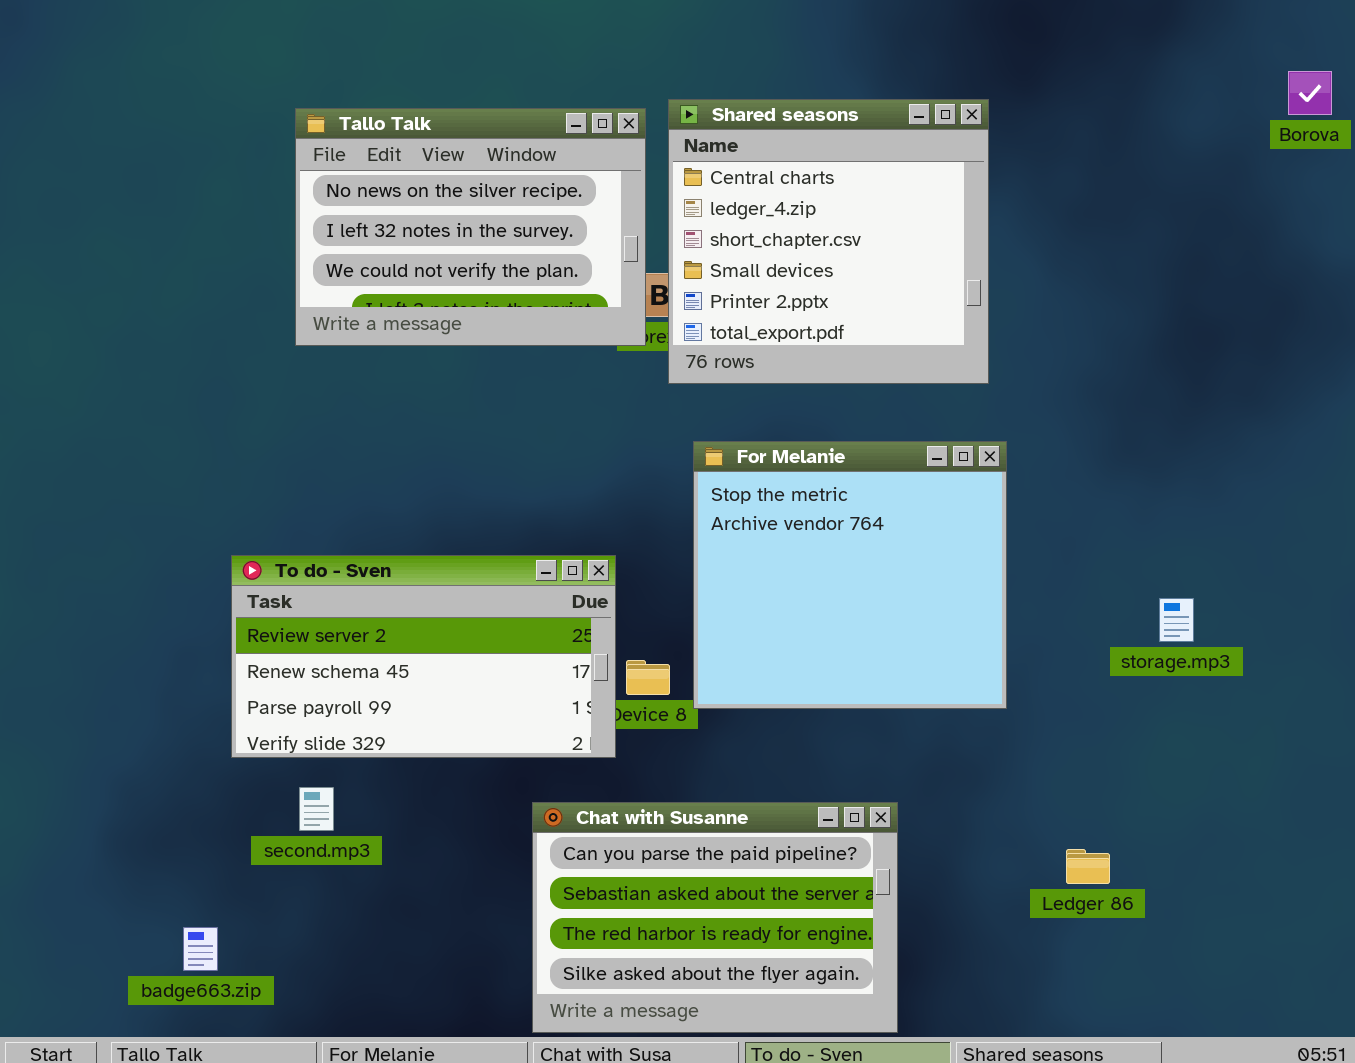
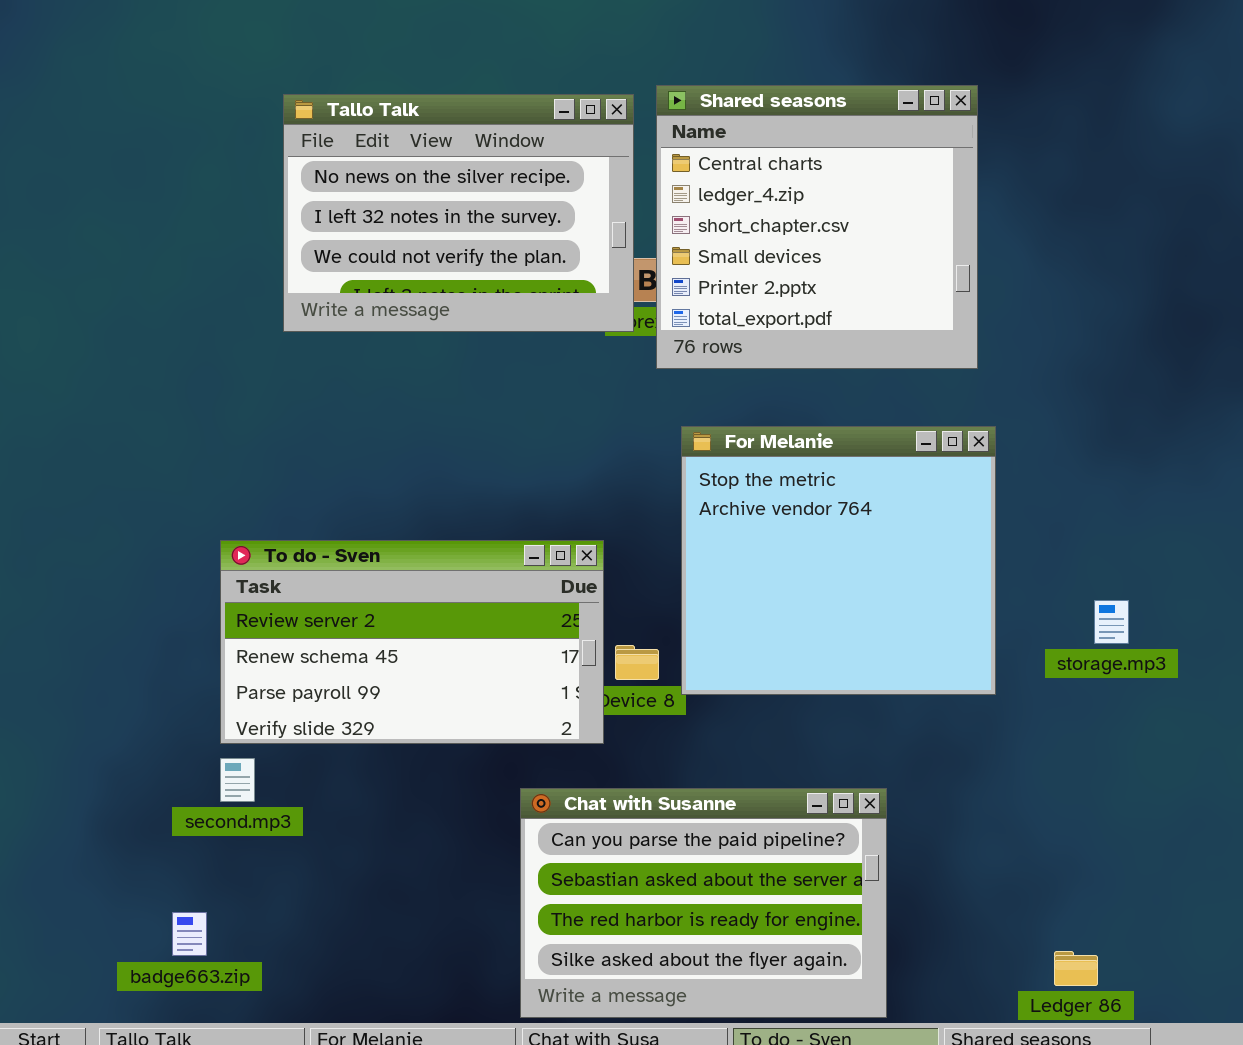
storage.mp3: [1159,598,1194,642] -> [1094,600,1129,644], moved
second.mp3: [299,787,334,831] -> [220,758,255,802], moved
Ledger 86: [1066,849,1110,884] -> [1054,951,1098,986], moved

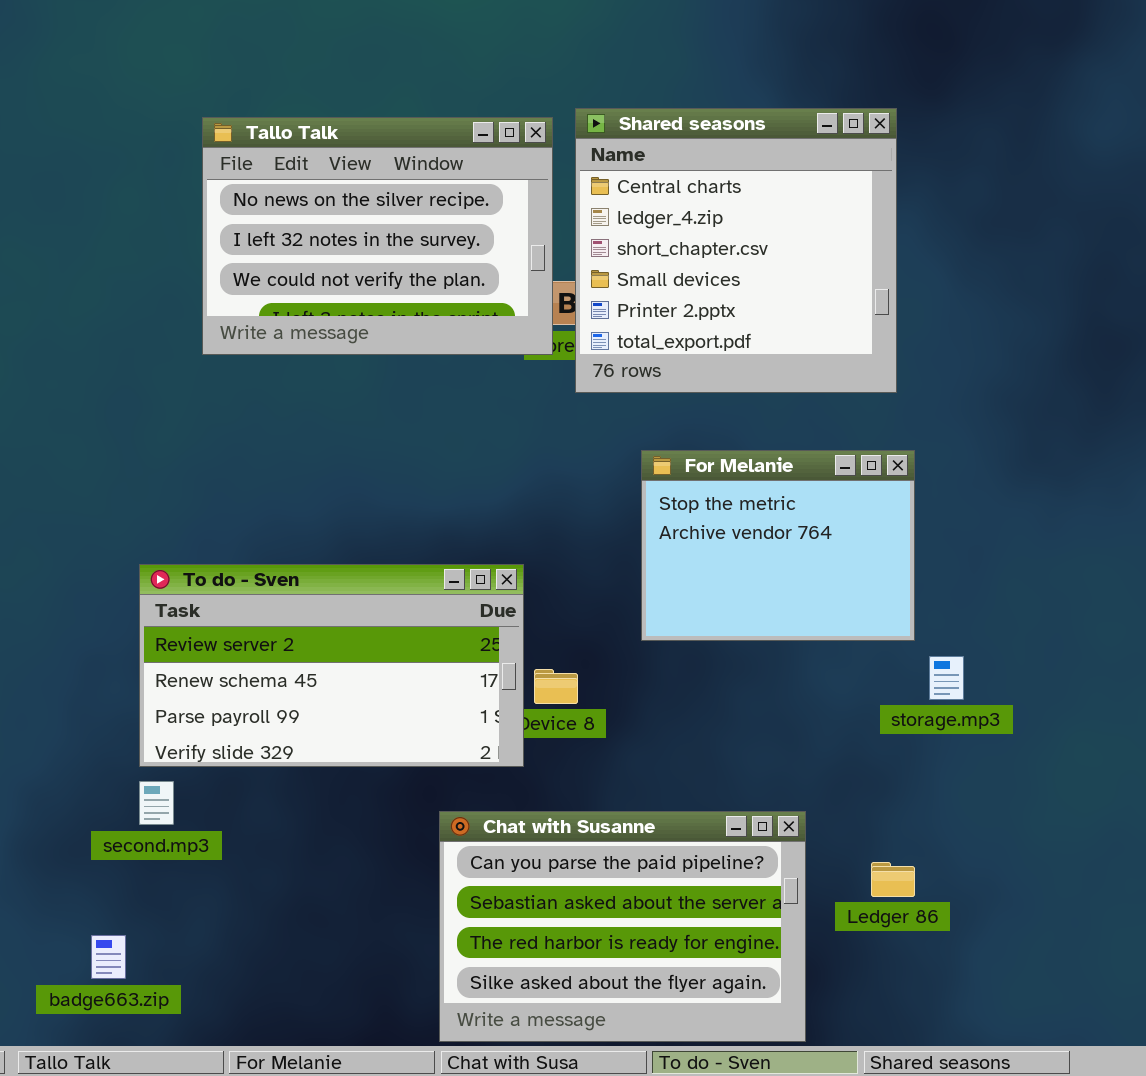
For Melanie: [681,426,996,695] -> [641,450,915,641], resized
storage.mp3: [1094,600,1129,644] -> [929,656,964,700], moved
Ledger 86: [1054,951,1098,986] -> [871,862,915,897], moved

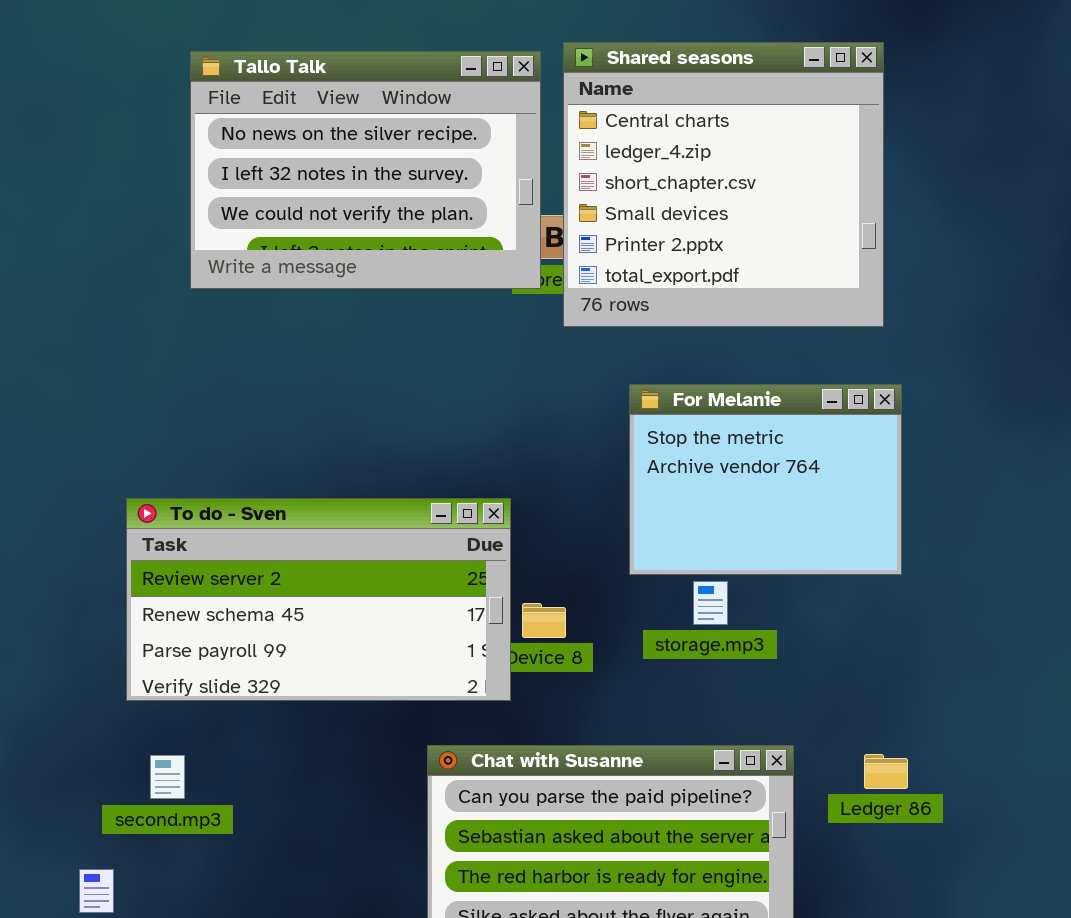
storage.mp3: [929,656,964,700] -> [693,581,728,625], moved
second.mp3: [139,781,174,825] -> [150,755,185,799], moved
Ledger 86: [871,862,915,897] -> [864,754,908,789], moved

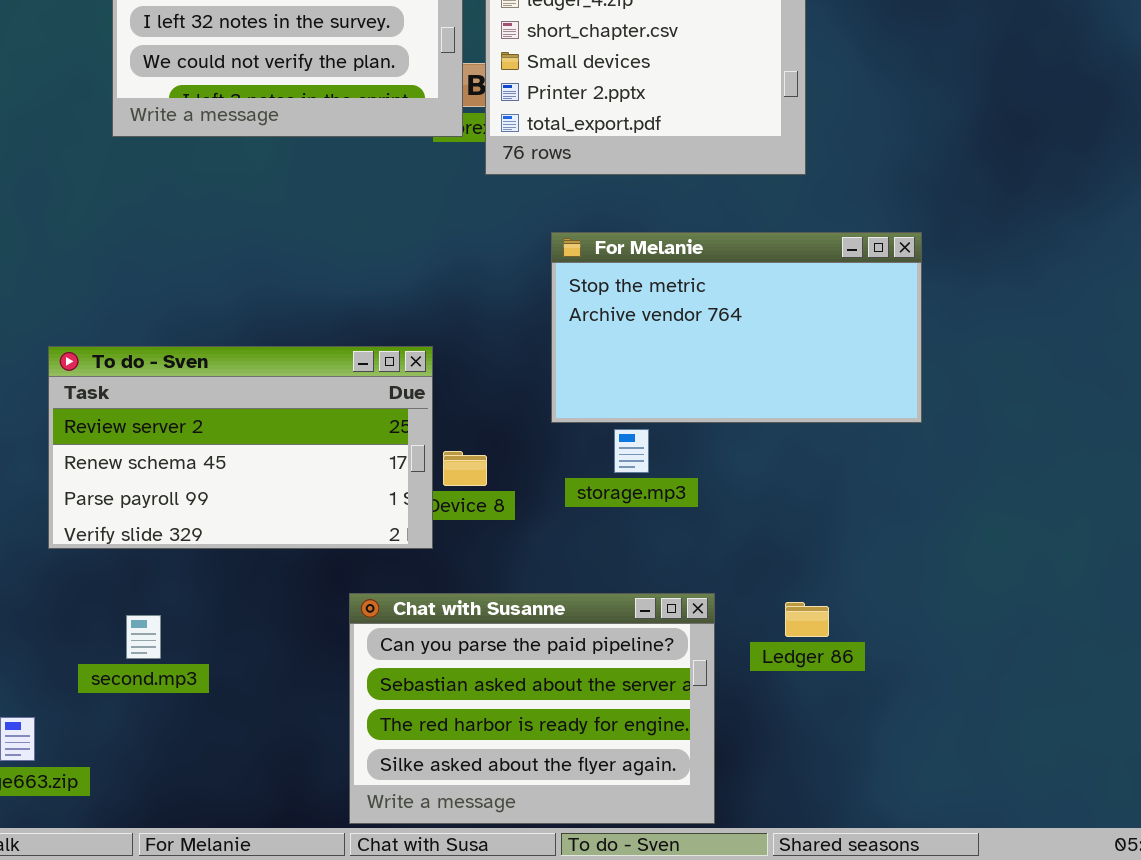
For Melanie: [629,384,902,575] -> [551,232,922,423], resized
second.mp3: [150,755,185,799] -> [126,615,161,659], moved

